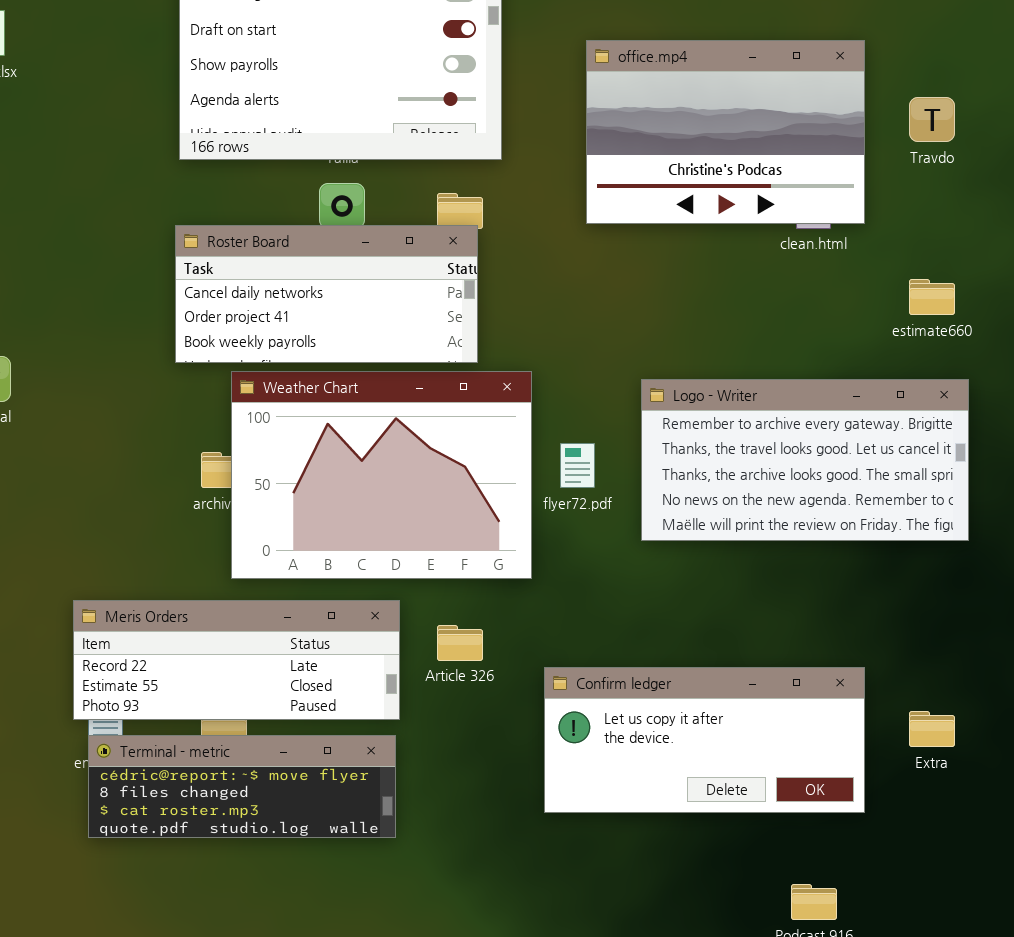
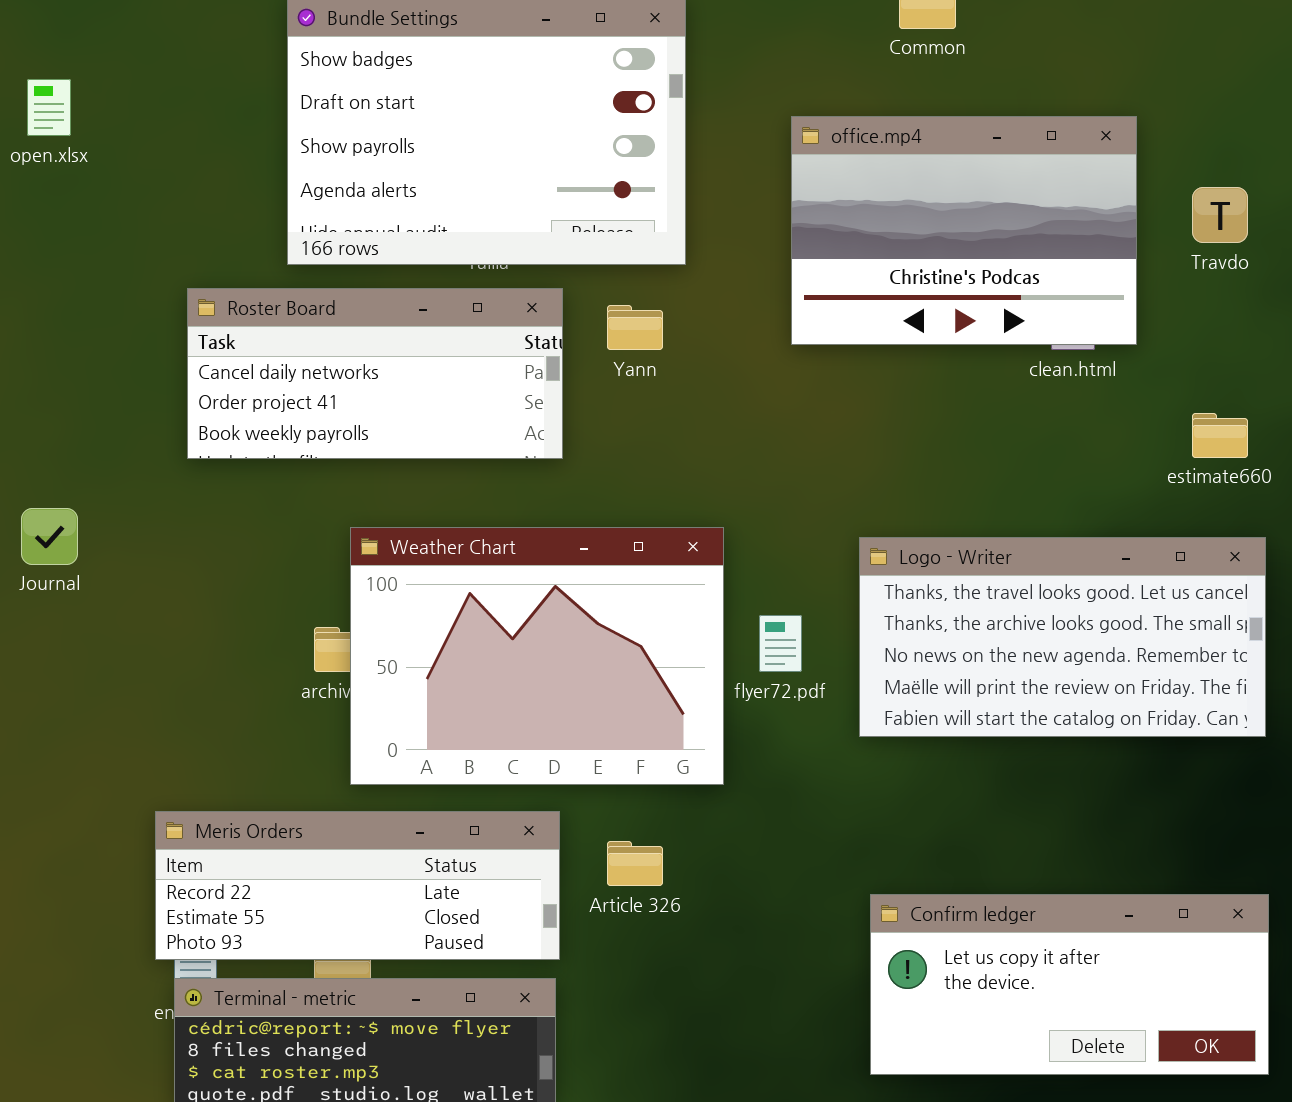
Roster Board: [175,225,478,363] -> [187,288,563,459], moved
Logo - Writer: [641,379,969,541] -> [859,537,1266,737], scrolled down 1 row
Confirm ledger: [544,667,865,813] -> [870,894,1269,1075], moved

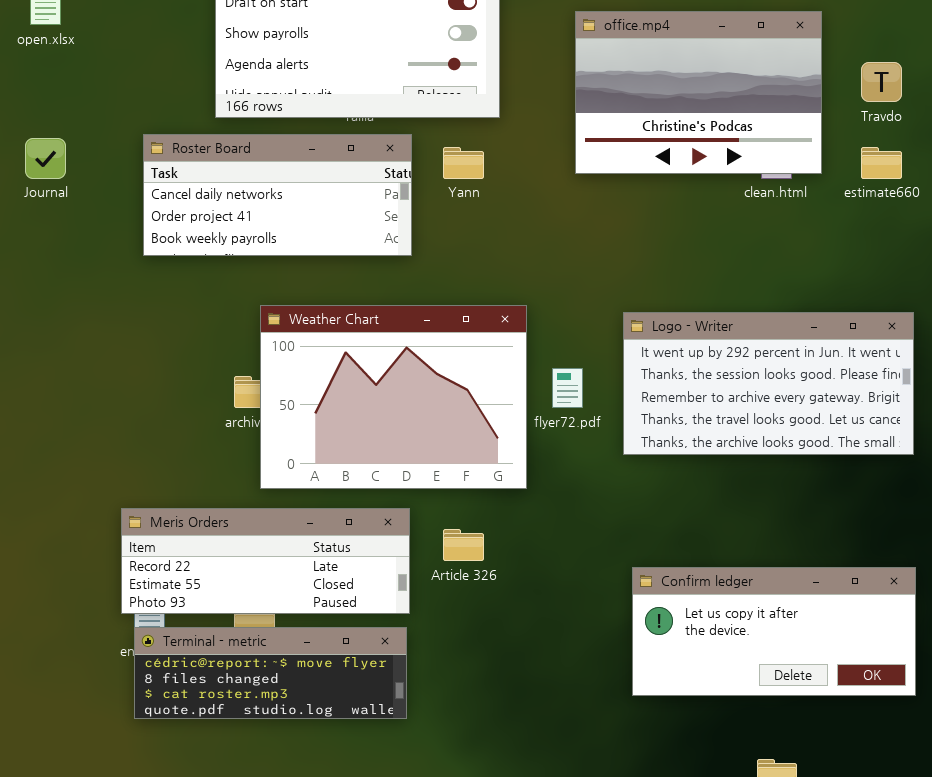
estimate660: [1192,413,1248,458] -> [861,147,902,179], moved
Journal: [21,508,78,565] -> [25,138,66,179], moved
Logo - Writer: [859,537,1266,737] -> [623,312,914,455], scrolled up 3 rows

